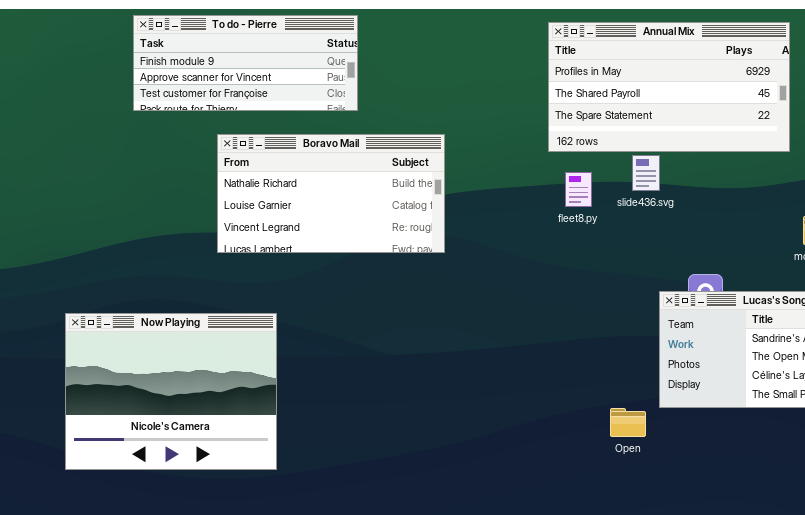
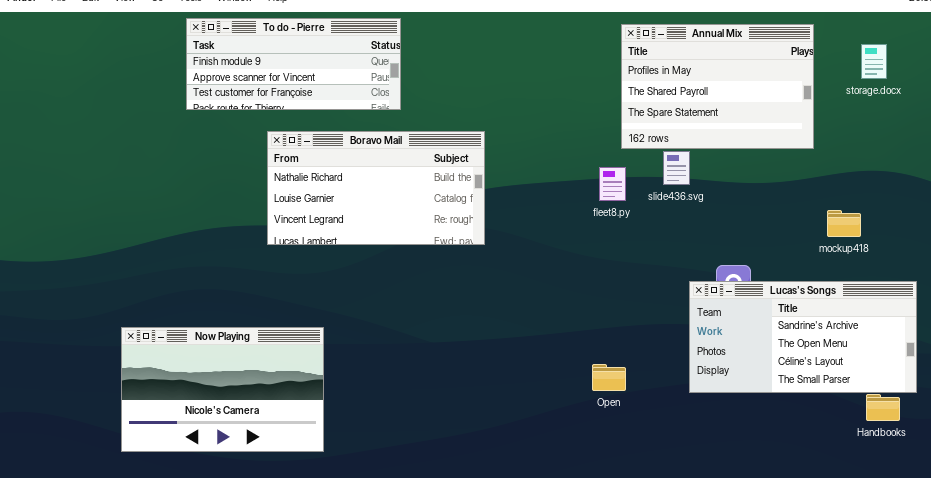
Annual Mix: [548,22,790,152] -> [621,24,814,149], resized
Now Playing: [65,313,277,470] -> [121,327,324,452], resized
Open: [610,408,646,437] -> [592,364,626,391], moved

